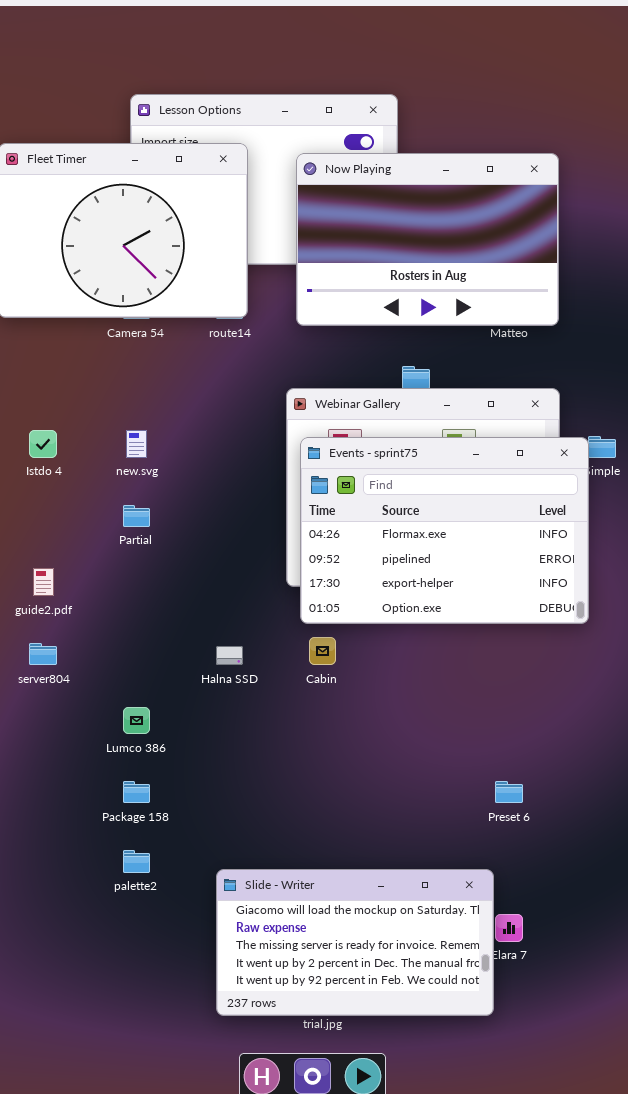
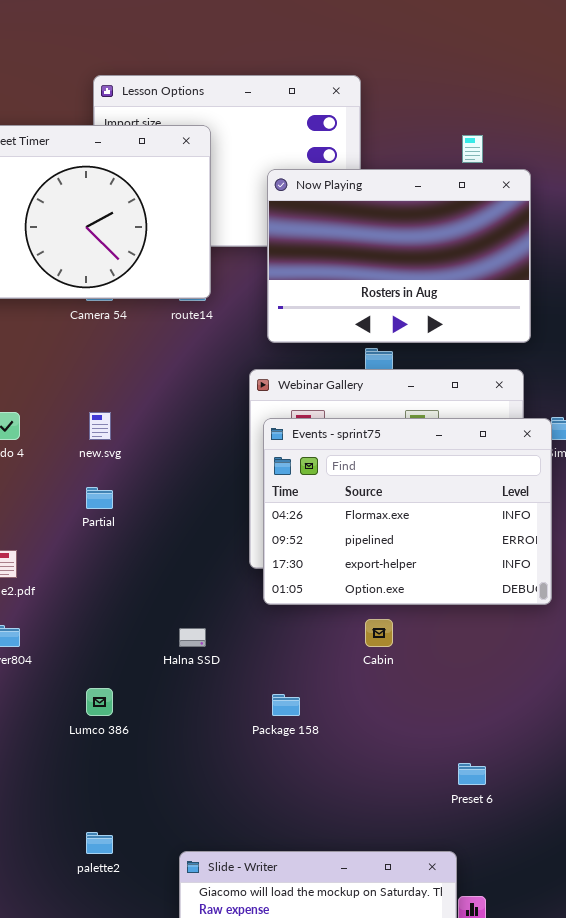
Now Playing: [296,153,559,326] -> [267,169,531,343], moved
Cabin: [309,637,336,665] -> [365,619,393,647], moved
Package 158: [123,781,150,803] -> [272,694,300,716], moved

